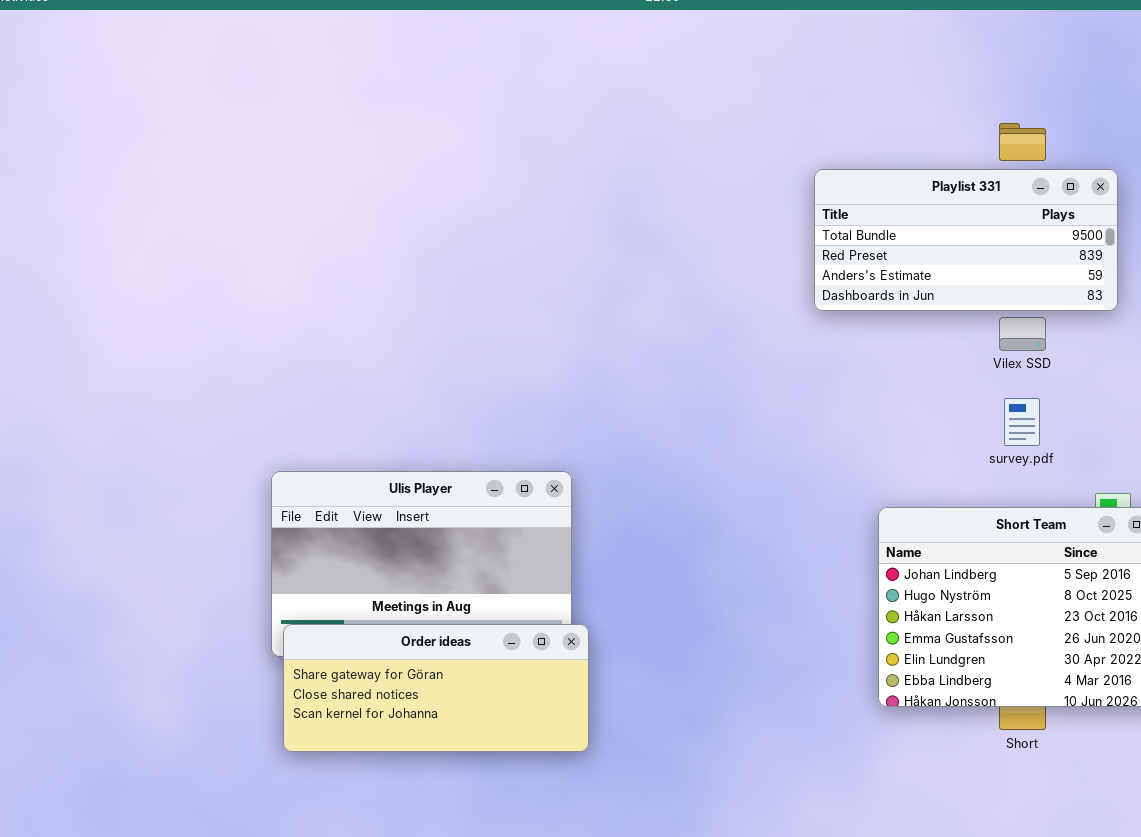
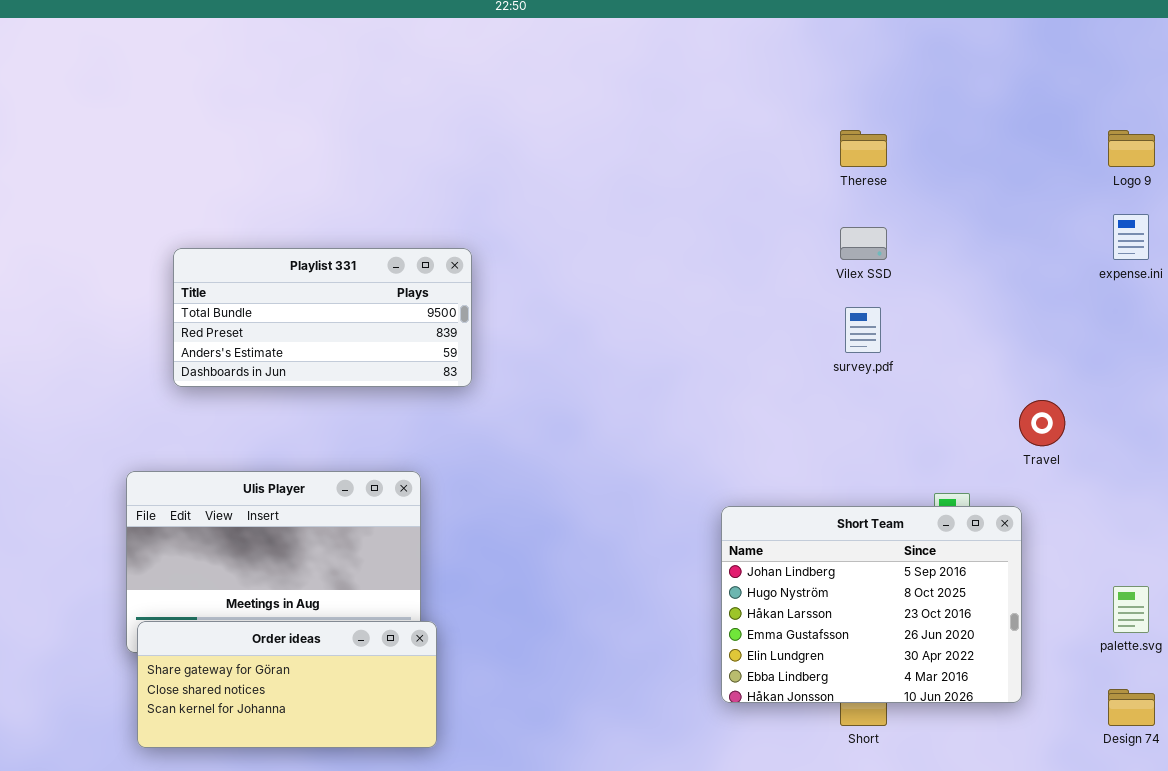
Playlist 331: [814,169,1118,311] -> [173,248,472,387], moved
Vilex SSD: [999,317,1046,351] -> [840,227,887,260], moved
survey.pdf: [1004,398,1040,446] -> [845,307,881,353], moved

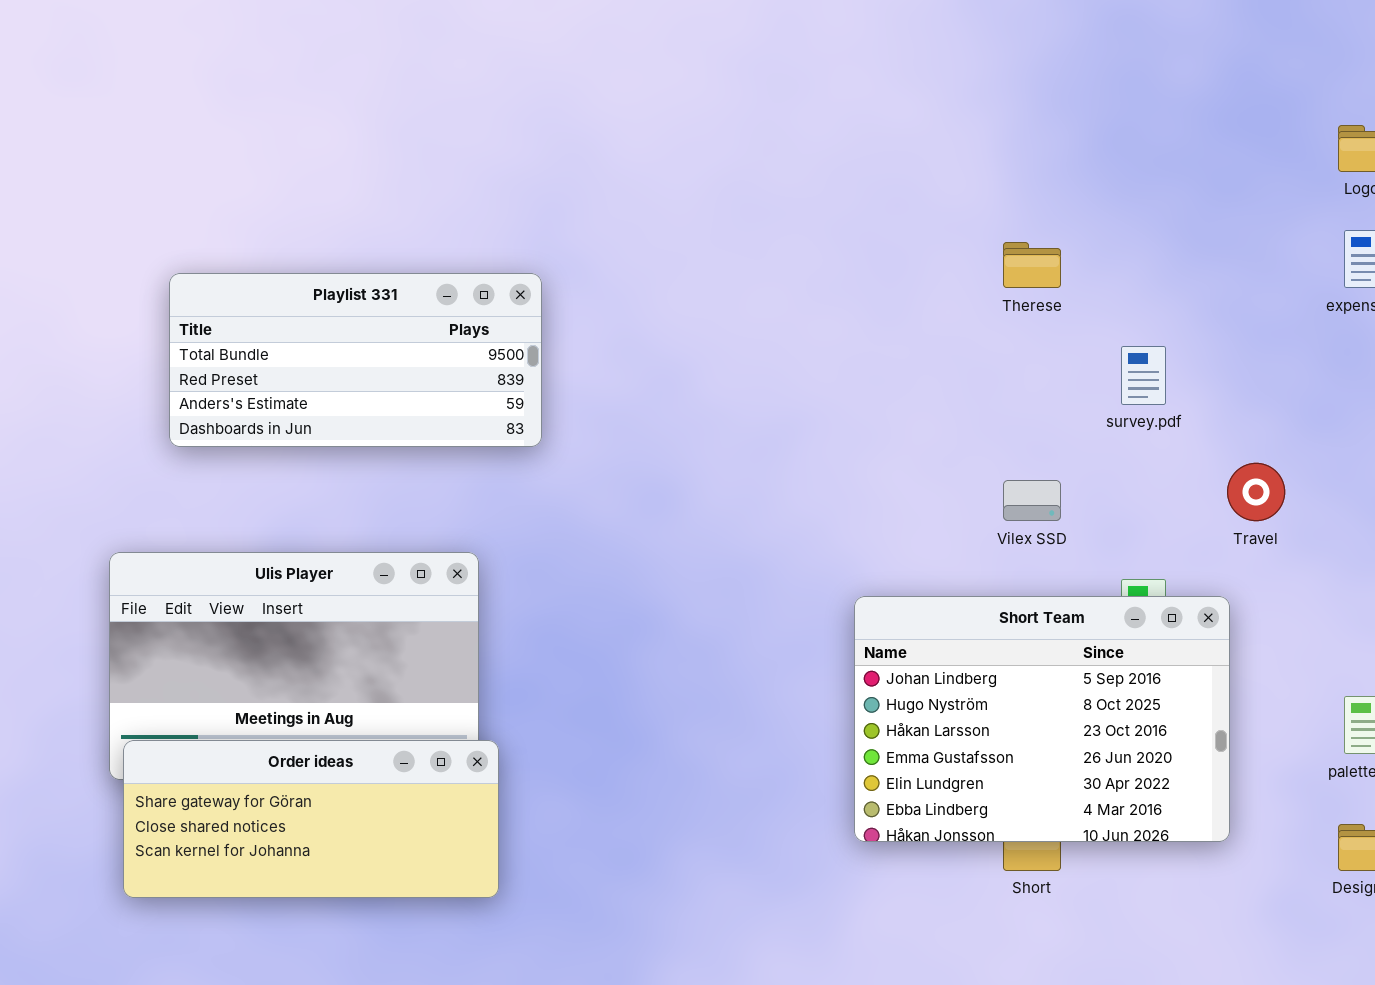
Therese: [840,130,887,167] -> [1003,242,1061,288], moved
Vilex SSD: [840,227,887,260] -> [1003,480,1061,521], moved
survey.pdf: [845,307,881,353] -> [1121,346,1166,405], moved

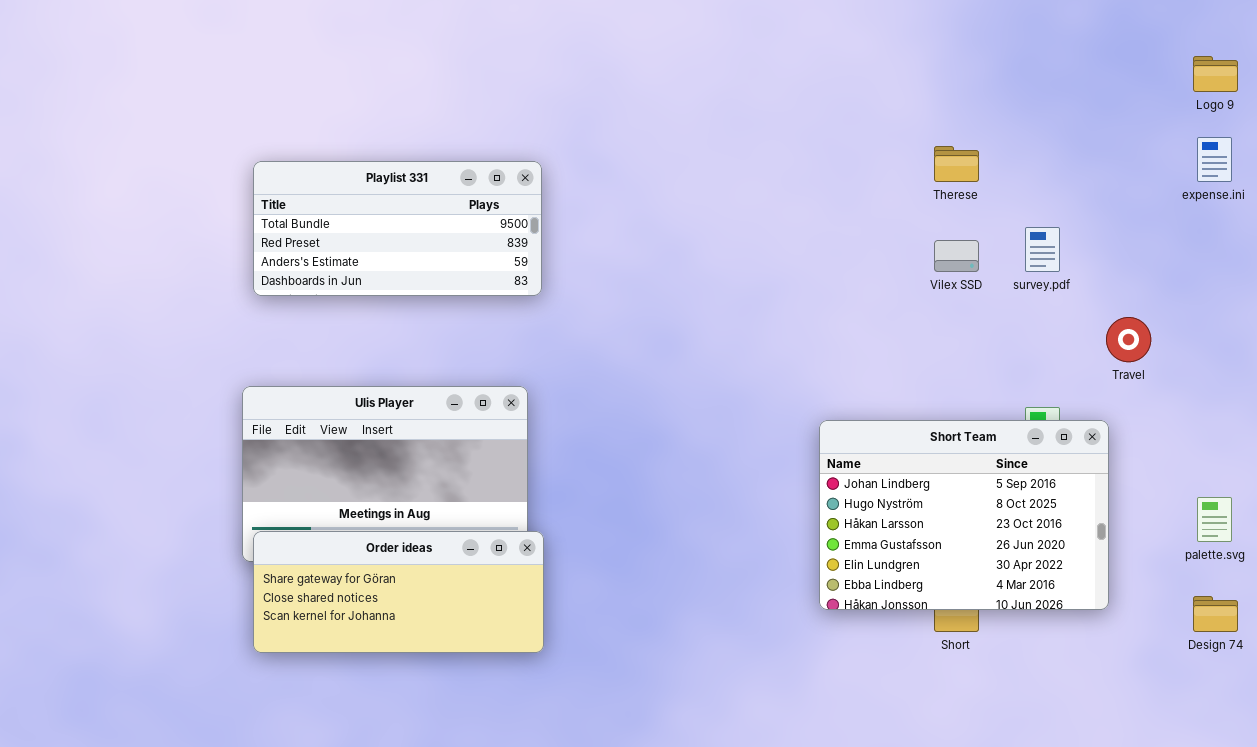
Playlist 331: [169,273,542,447] -> [253,161,542,296], moved
Vilex SSD: [1003,480,1061,521] -> [934,240,979,272], moved

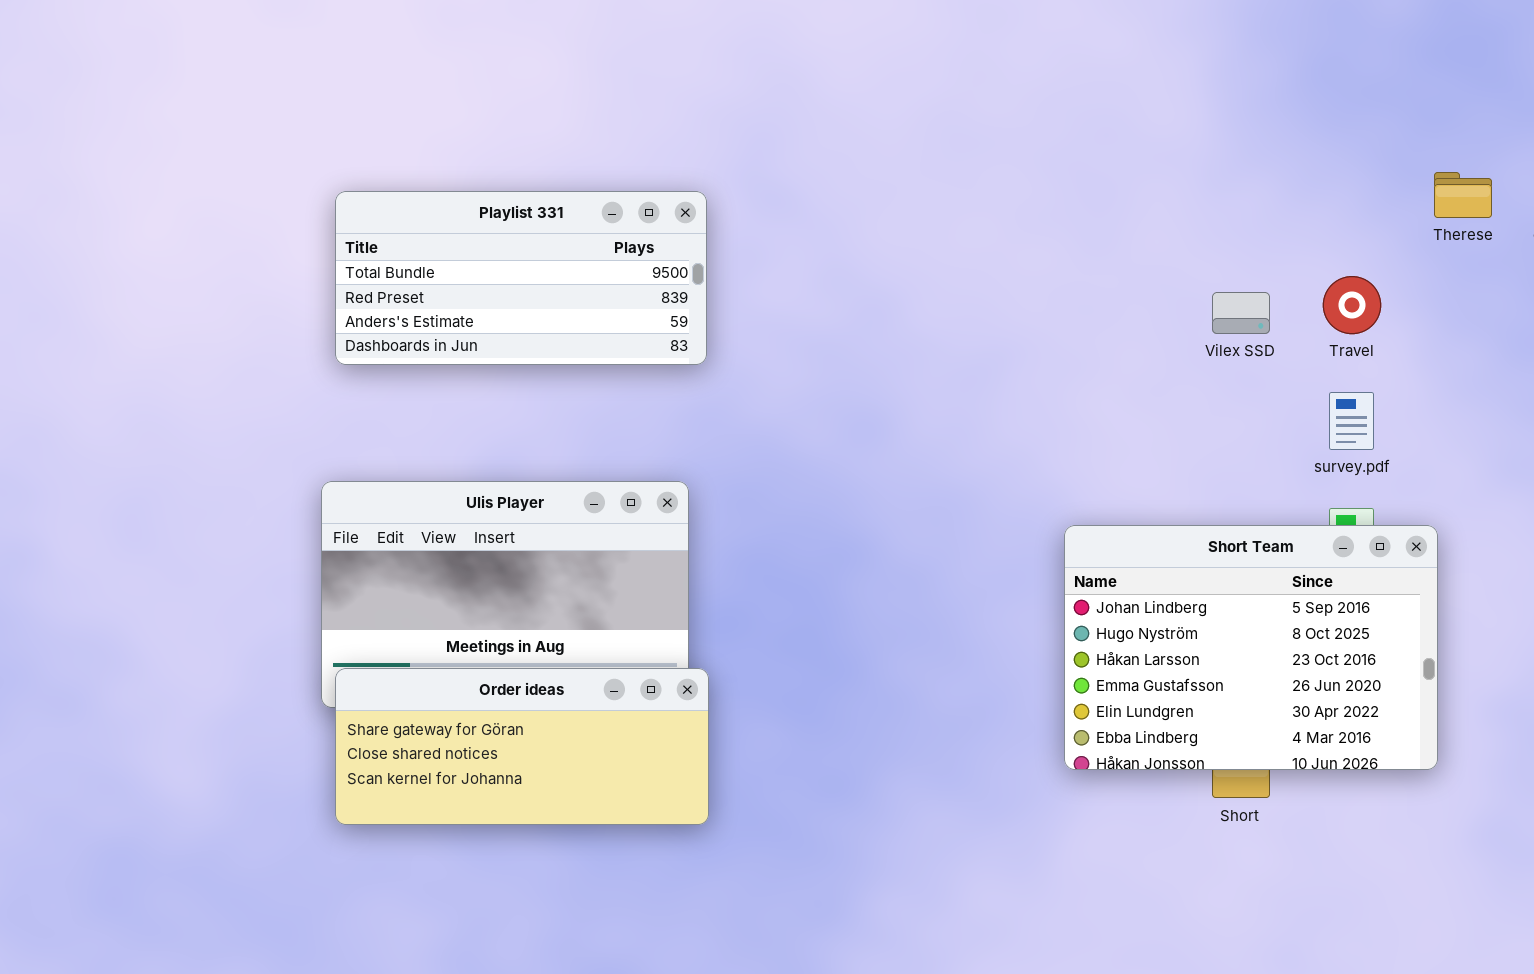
Therese: [934,146,979,182] -> [1434,172,1492,218], moved
survey.pdf: [1025,227,1060,272] -> [1329,392,1374,450], moved
Travel: [1106,317,1151,362] -> [1323,276,1381,334], moved

